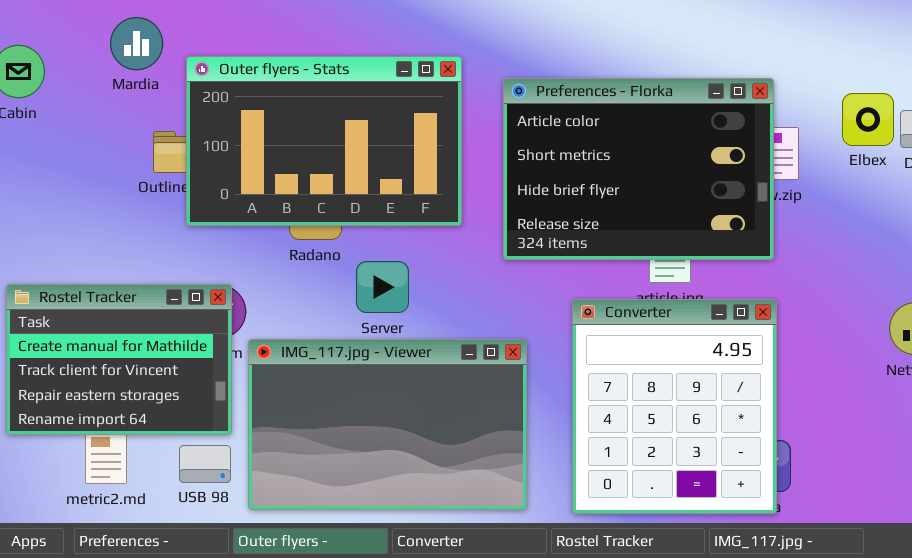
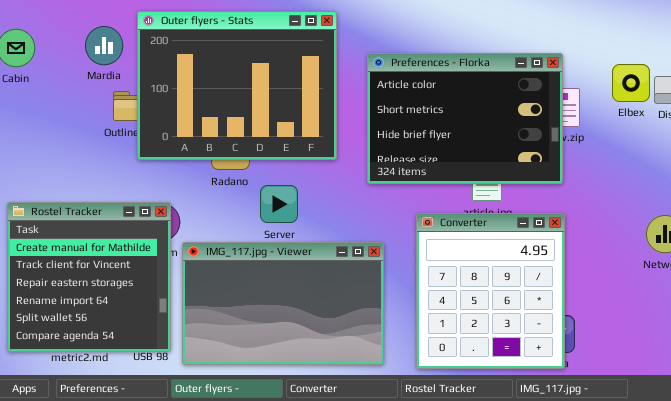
Mardia: [110,17,163,70] -> [85,26,123,65], moved
Outer flyers - Stats: [186,56,462,226] -> [137,11,337,160], resized
Rostel Tracker: [6,284,232,435] -> [7,202,171,352], resized

